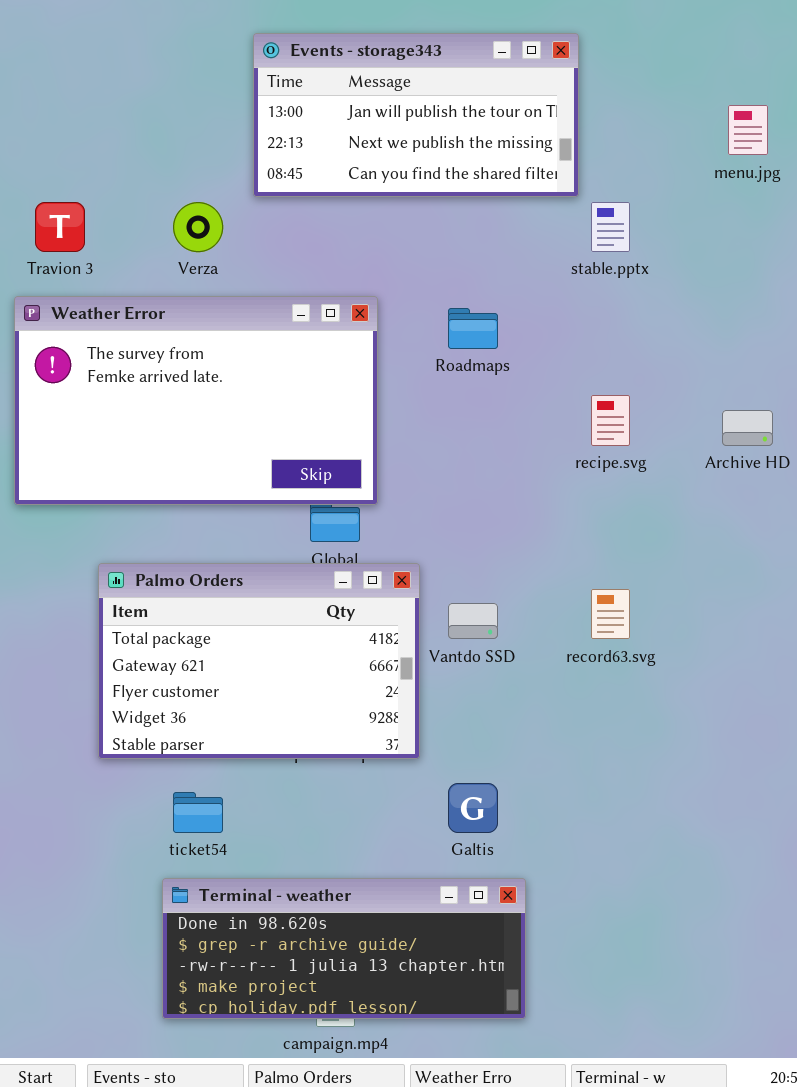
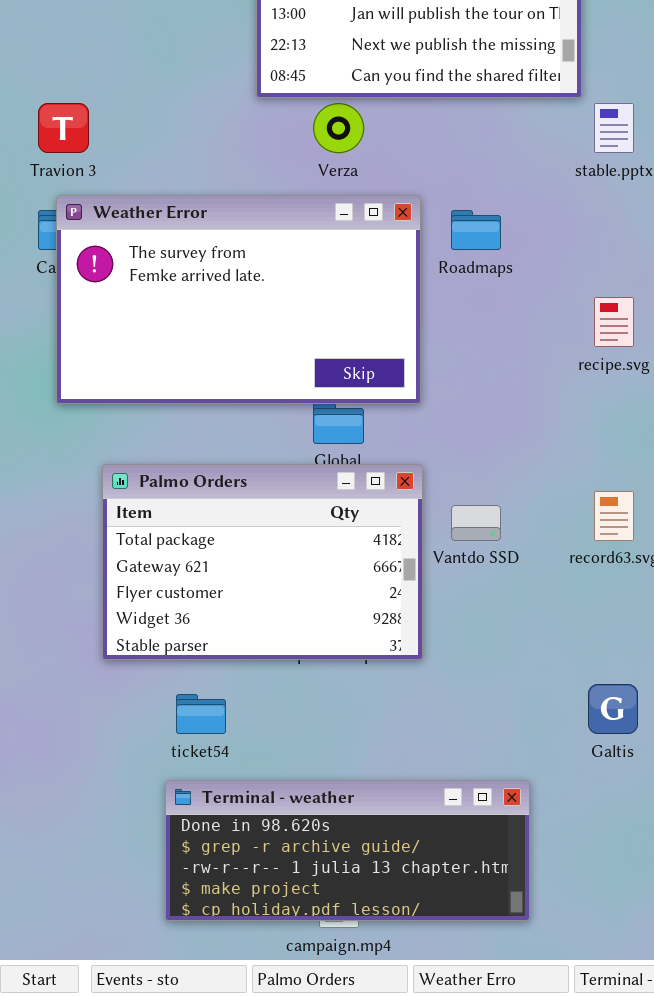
Verza: [173,202,223,252] -> [313,103,364,153], moved
Weather Error: [14,296,378,505] -> [56,195,421,404], moved
Galtis: [448,783,498,833] -> [588,684,638,734], moved

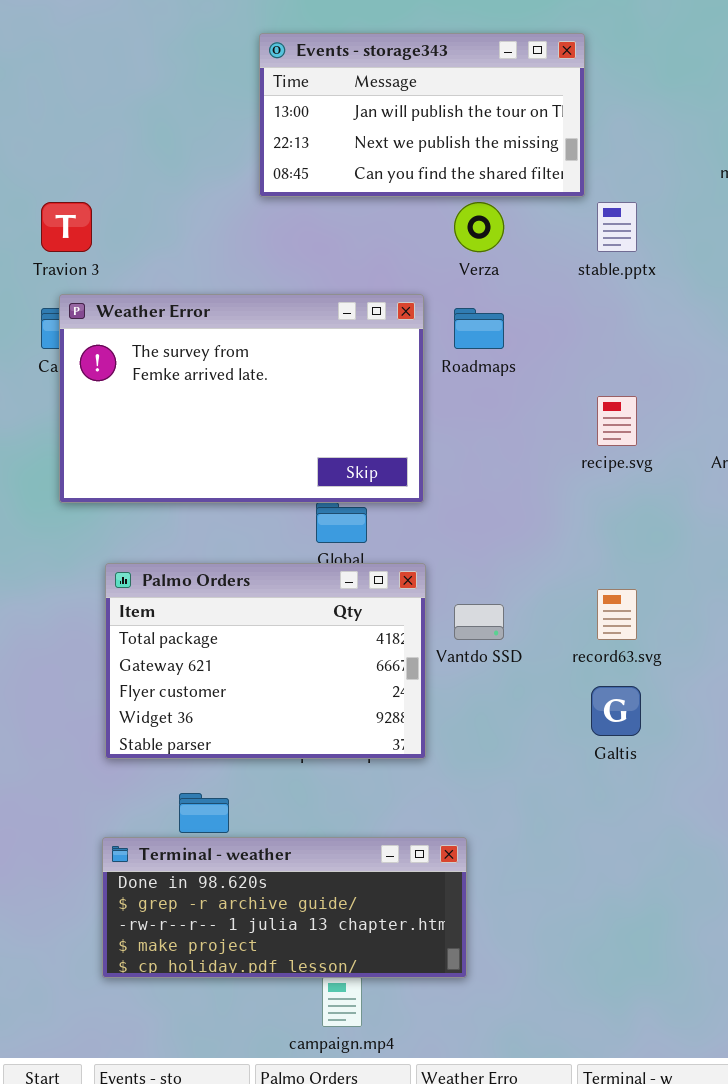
Verza: [313,103,364,153] -> [454,202,504,252], moved
Galtis: [588,684,638,734] -> [591,686,641,736], moved
Terminal - weather: [165,780,530,921] -> [102,837,467,978], moved

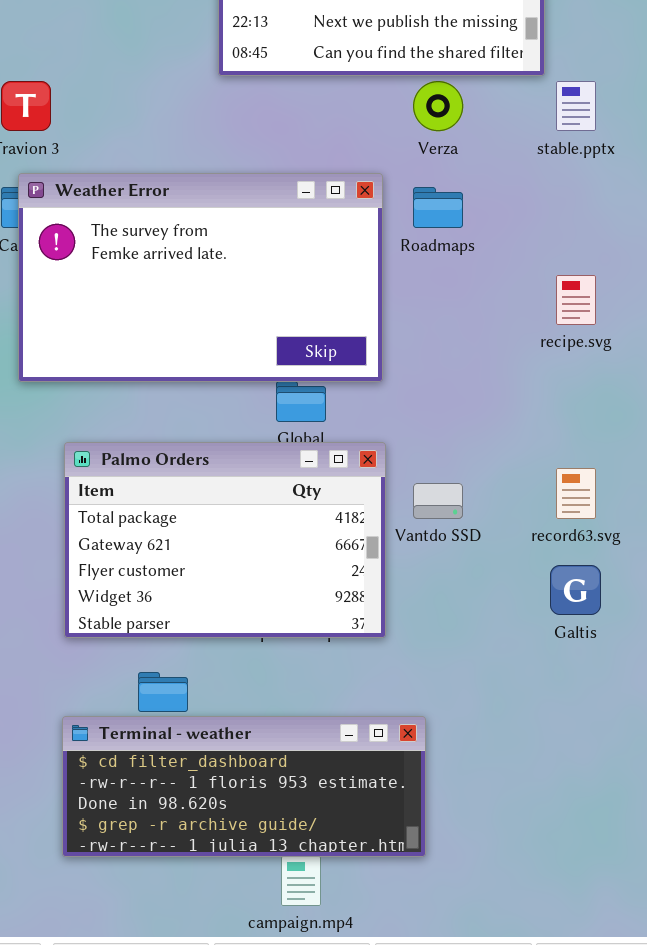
Terminal - weather: [102,837,467,978] -> [62,716,426,857], scrolled up 2 rows

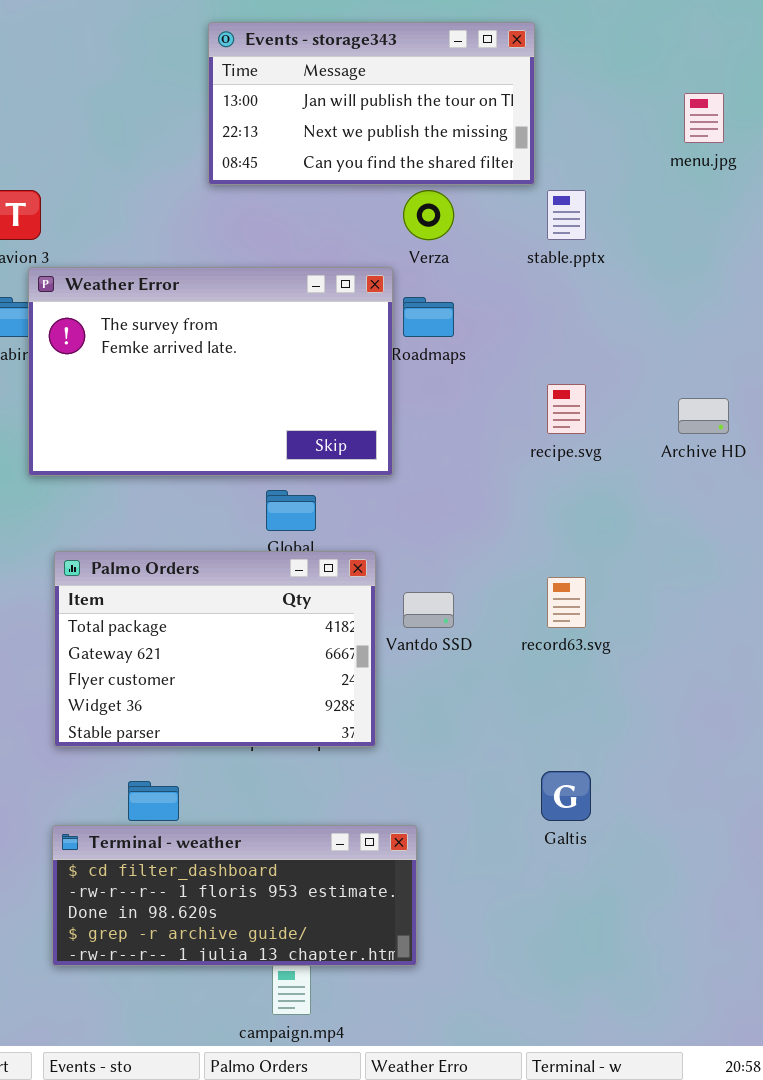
Weather Error: [18,173,383,382] -> [28,267,393,476], moved
Galtis: [550,565,601,615] -> [541,771,591,821], moved

